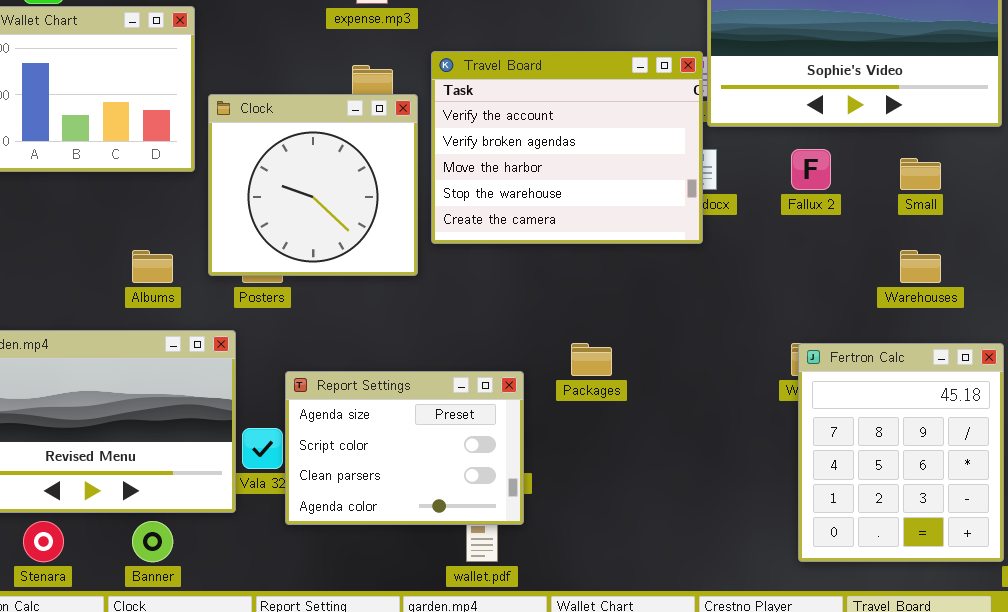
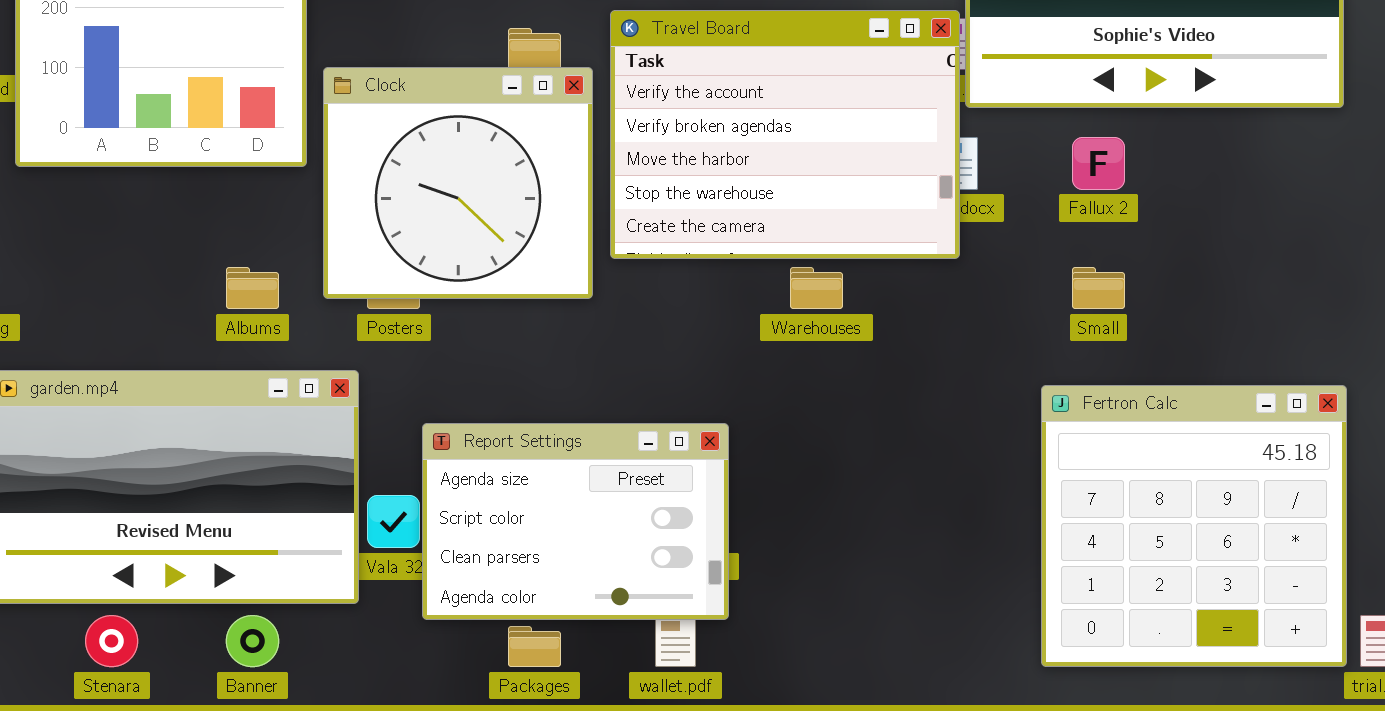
Small: [900,158,941,190] -> [1072,267,1125,309], moved
Warehouses: [900,250,941,283] -> [790,267,843,309], moved
Fertron Calc: [798,343,1004,562] -> [1041,385,1347,667], resized
Packages: [571,343,612,376] -> [508,626,561,667], moved

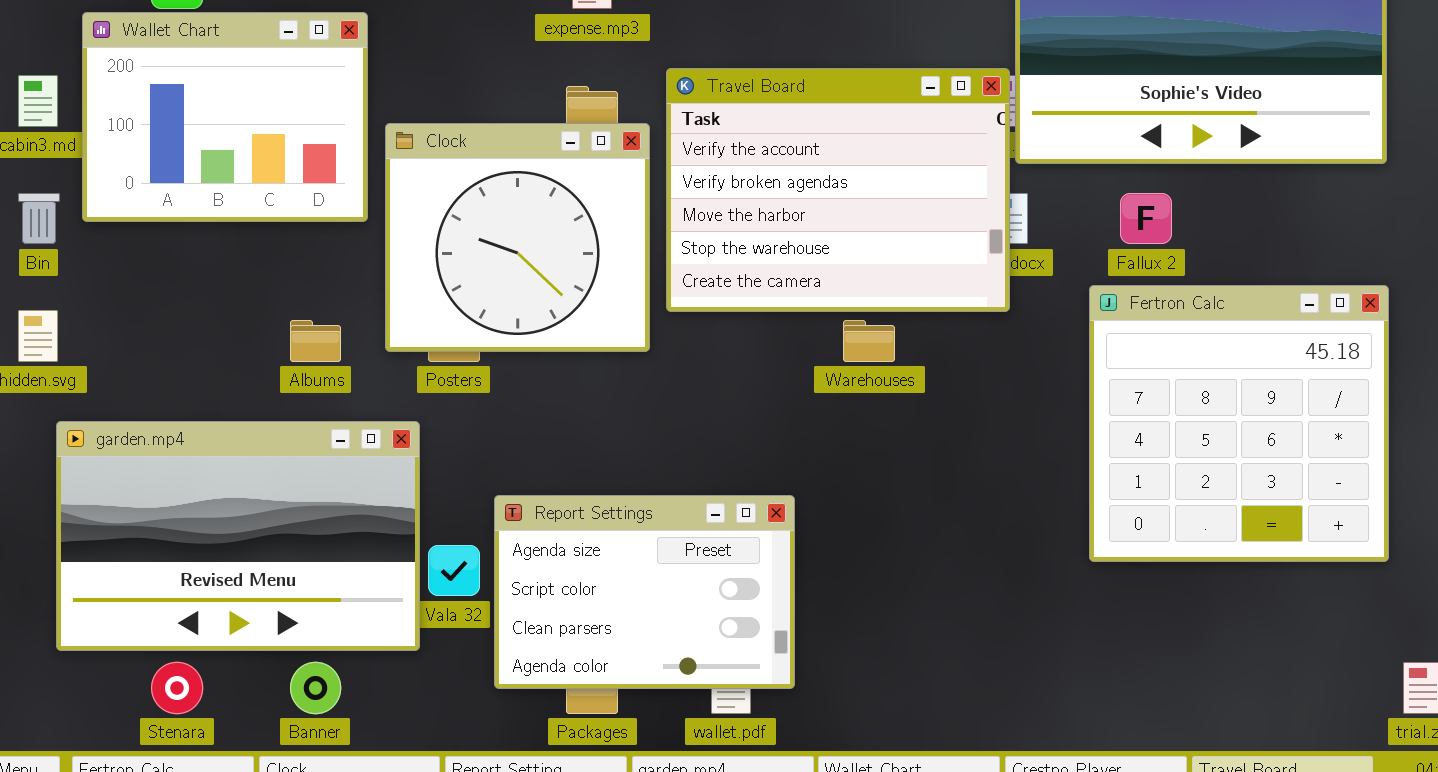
Fertron Calc: [1041,385,1347,667] -> [1089,285,1389,562], moved
Report Settings: [422,423,729,620] -> [494,495,795,689], moved

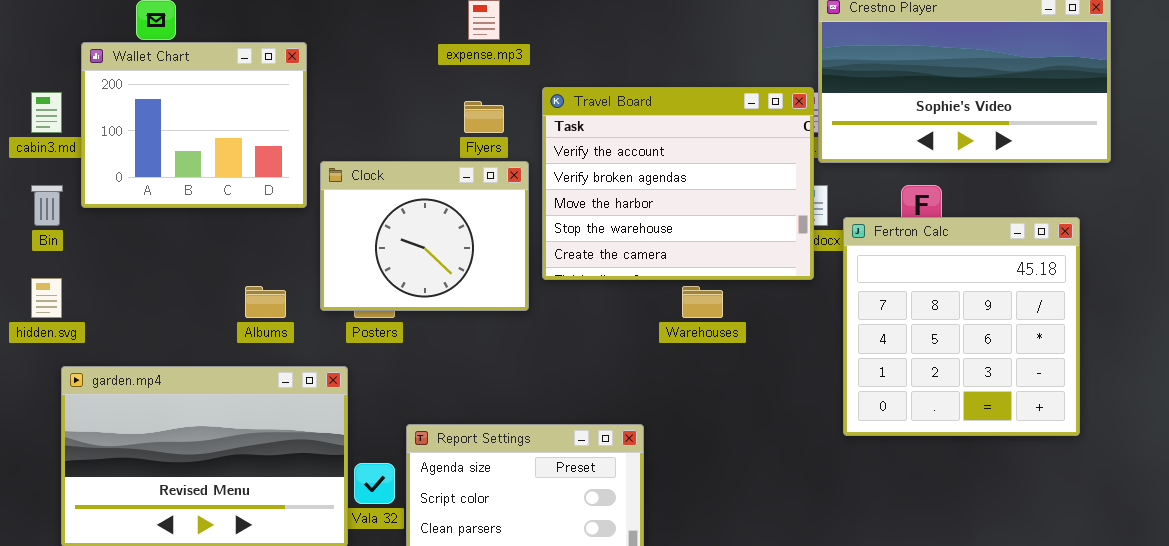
Clock: [385,123,650,352] -> [320,161,529,311], resized
Fertron Calc: [1089,285,1389,562] -> [843,217,1080,436], moved

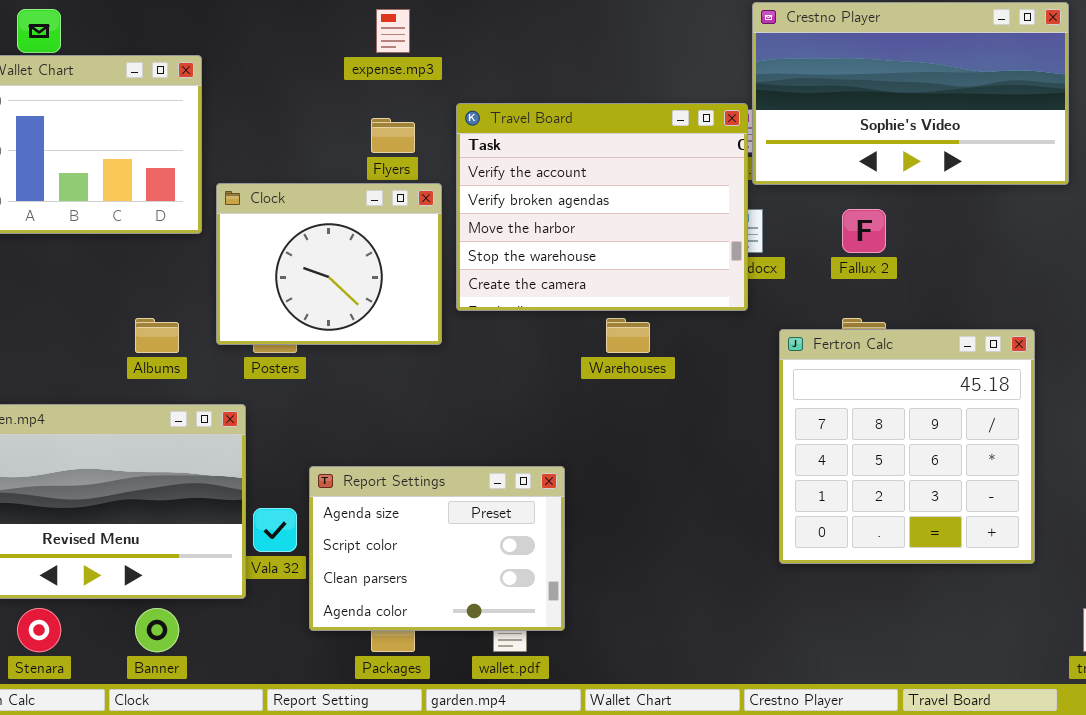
Fertron Calc: [843,217,1080,436] -> [779,329,1035,564], moved

